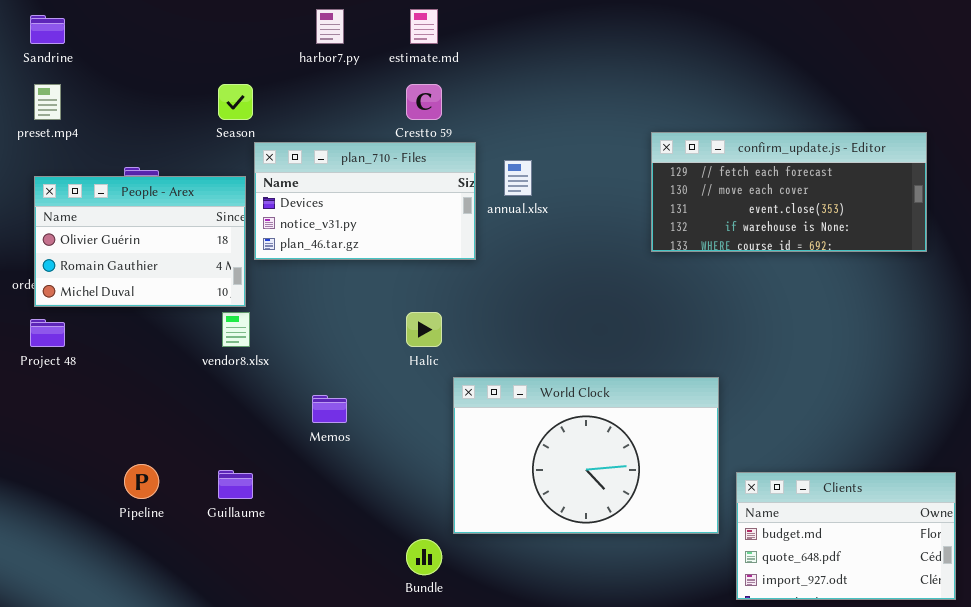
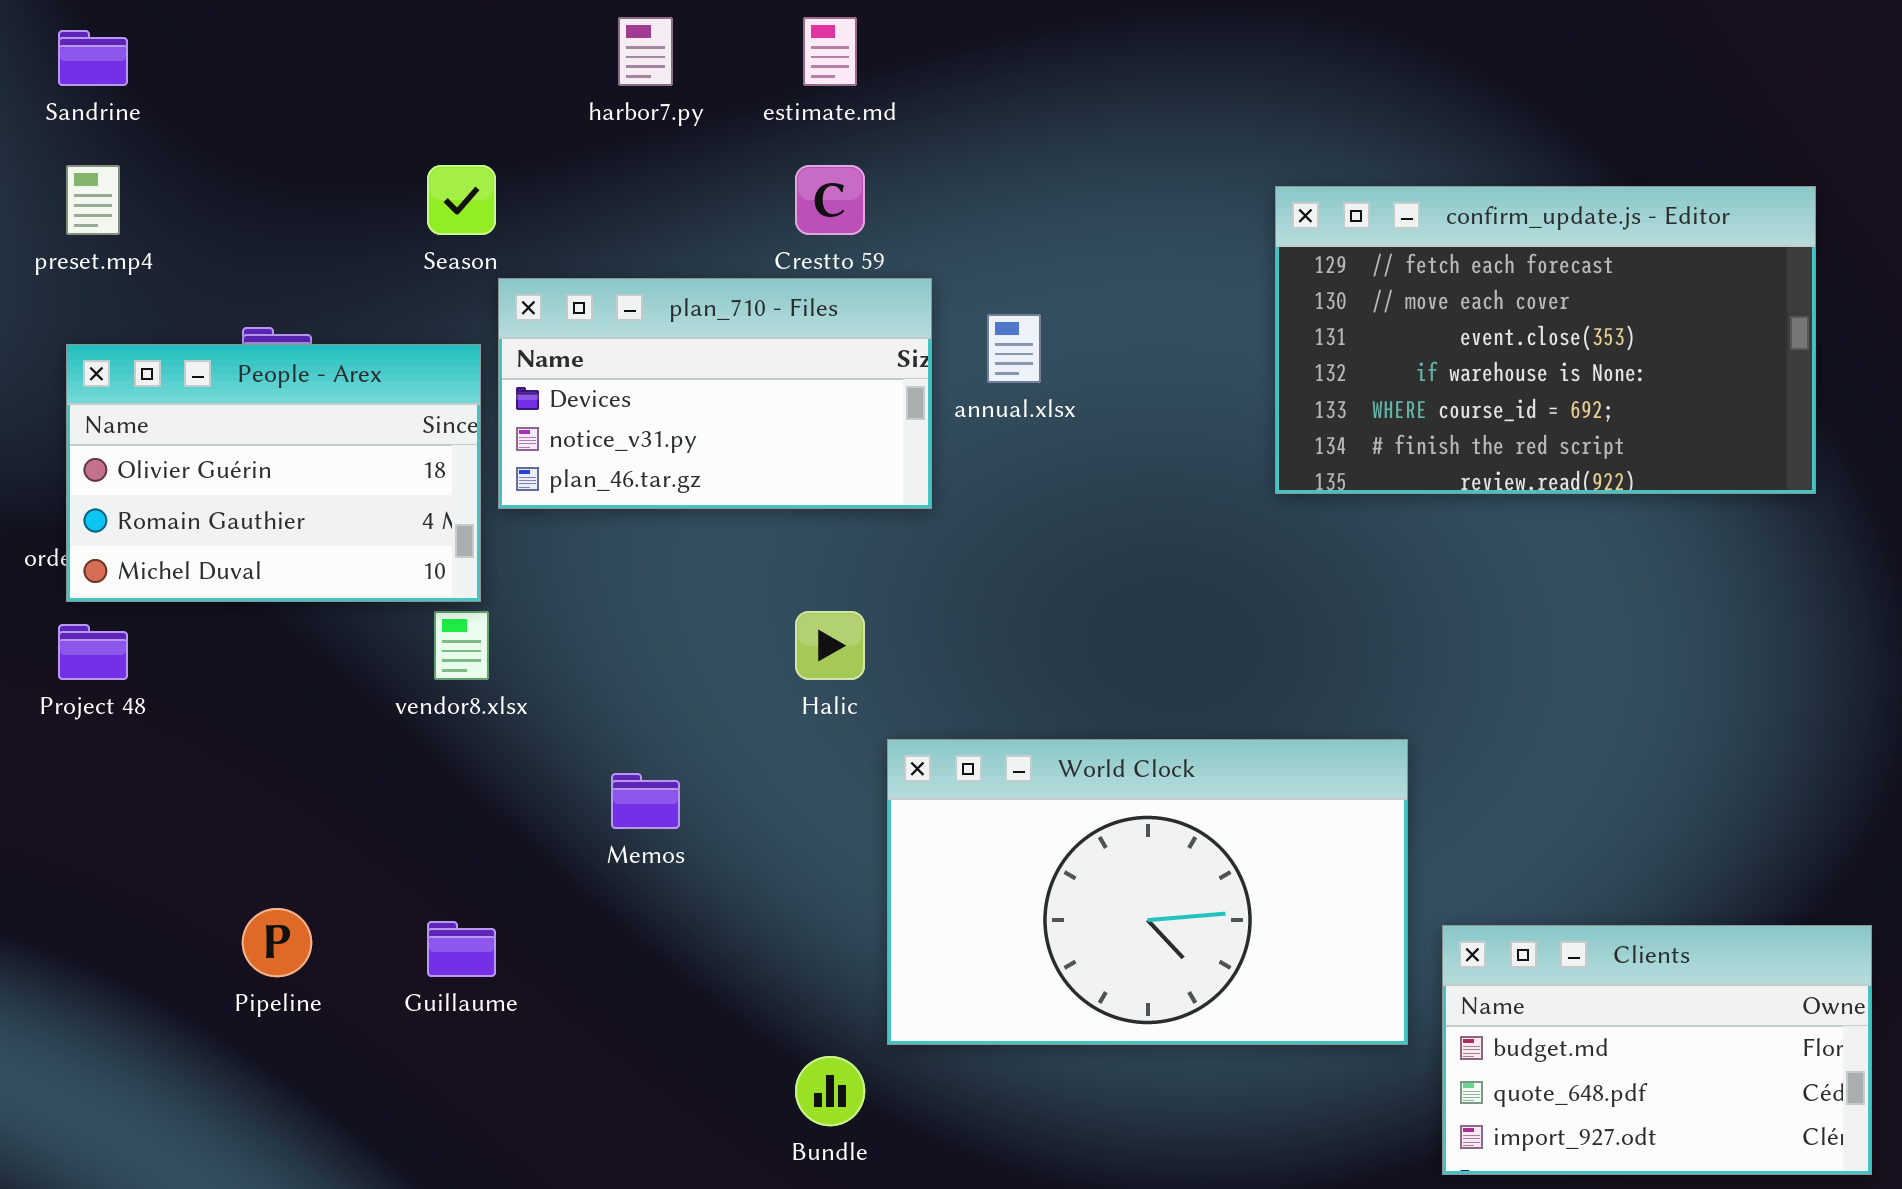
confirm_update.js - Editor: [651,132,927,252] -> [1275,186,1816,494], resized

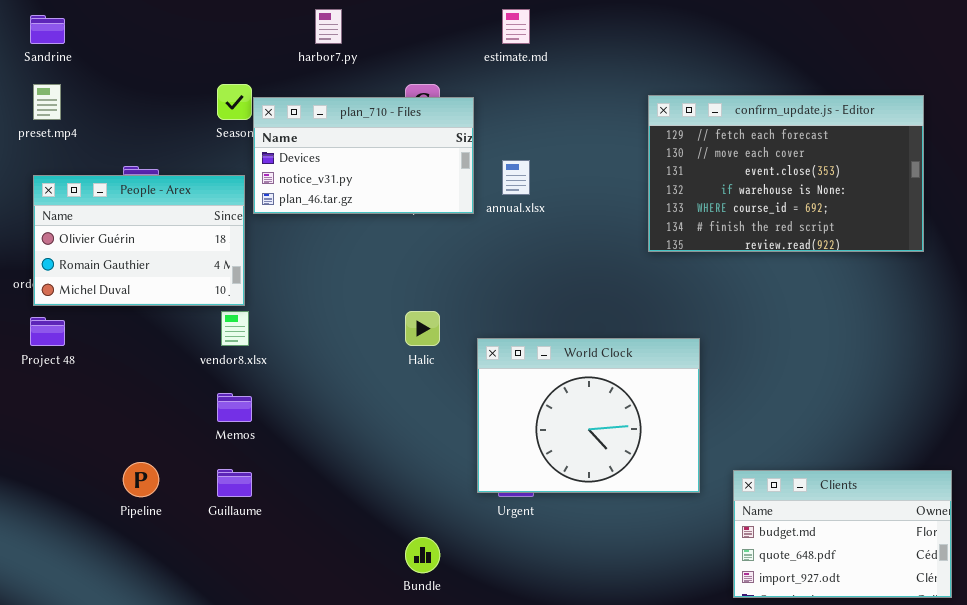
estimate.md: [803,17,857,86] -> [502,9,530,44], moved
plan_710 - Files: [498,278,932,509] -> [253,97,474,214], moved
World Clock: [887,739,1408,1045] -> [477,338,700,493], moved, resized
Memos: [611,773,680,829] -> [217,393,252,422], moved

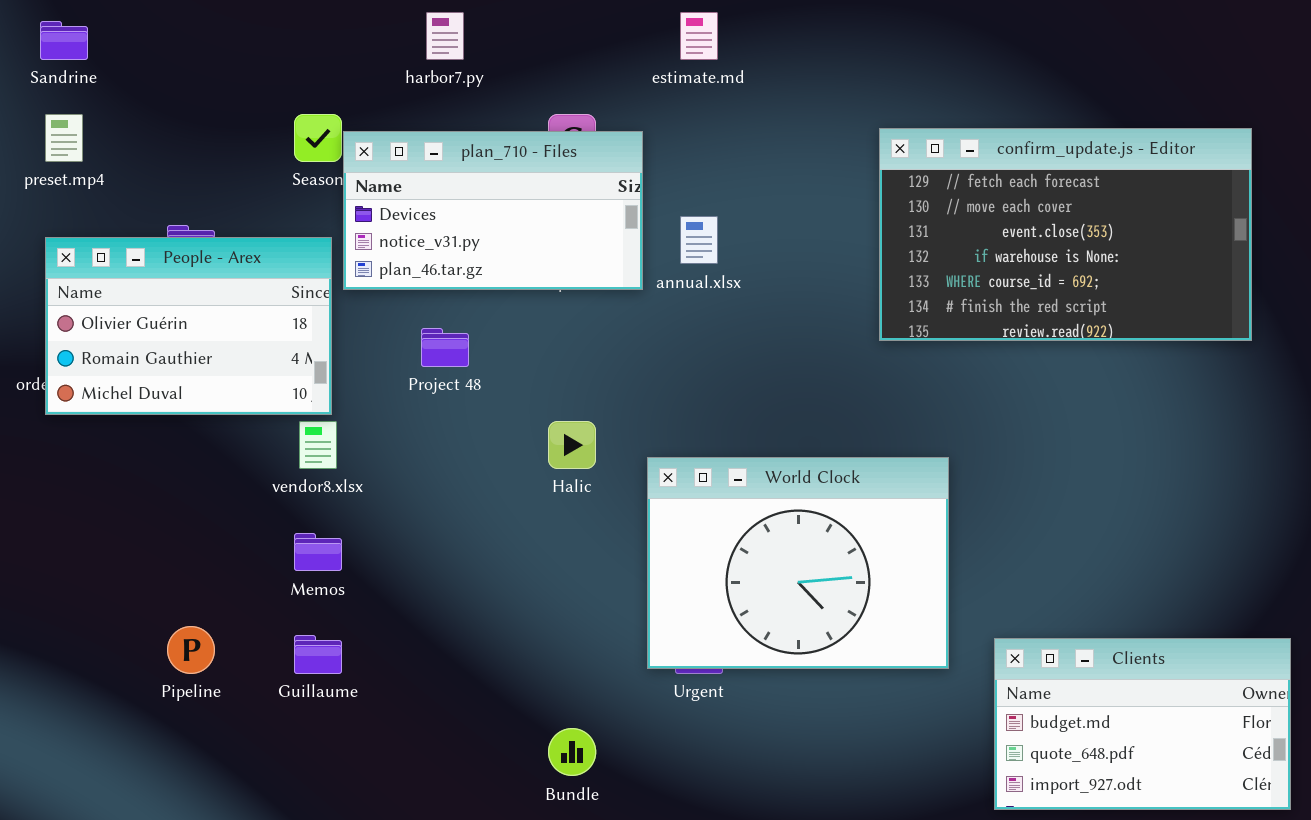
Project 48: [30,317,65,346] -> [421,328,469,367], moved

